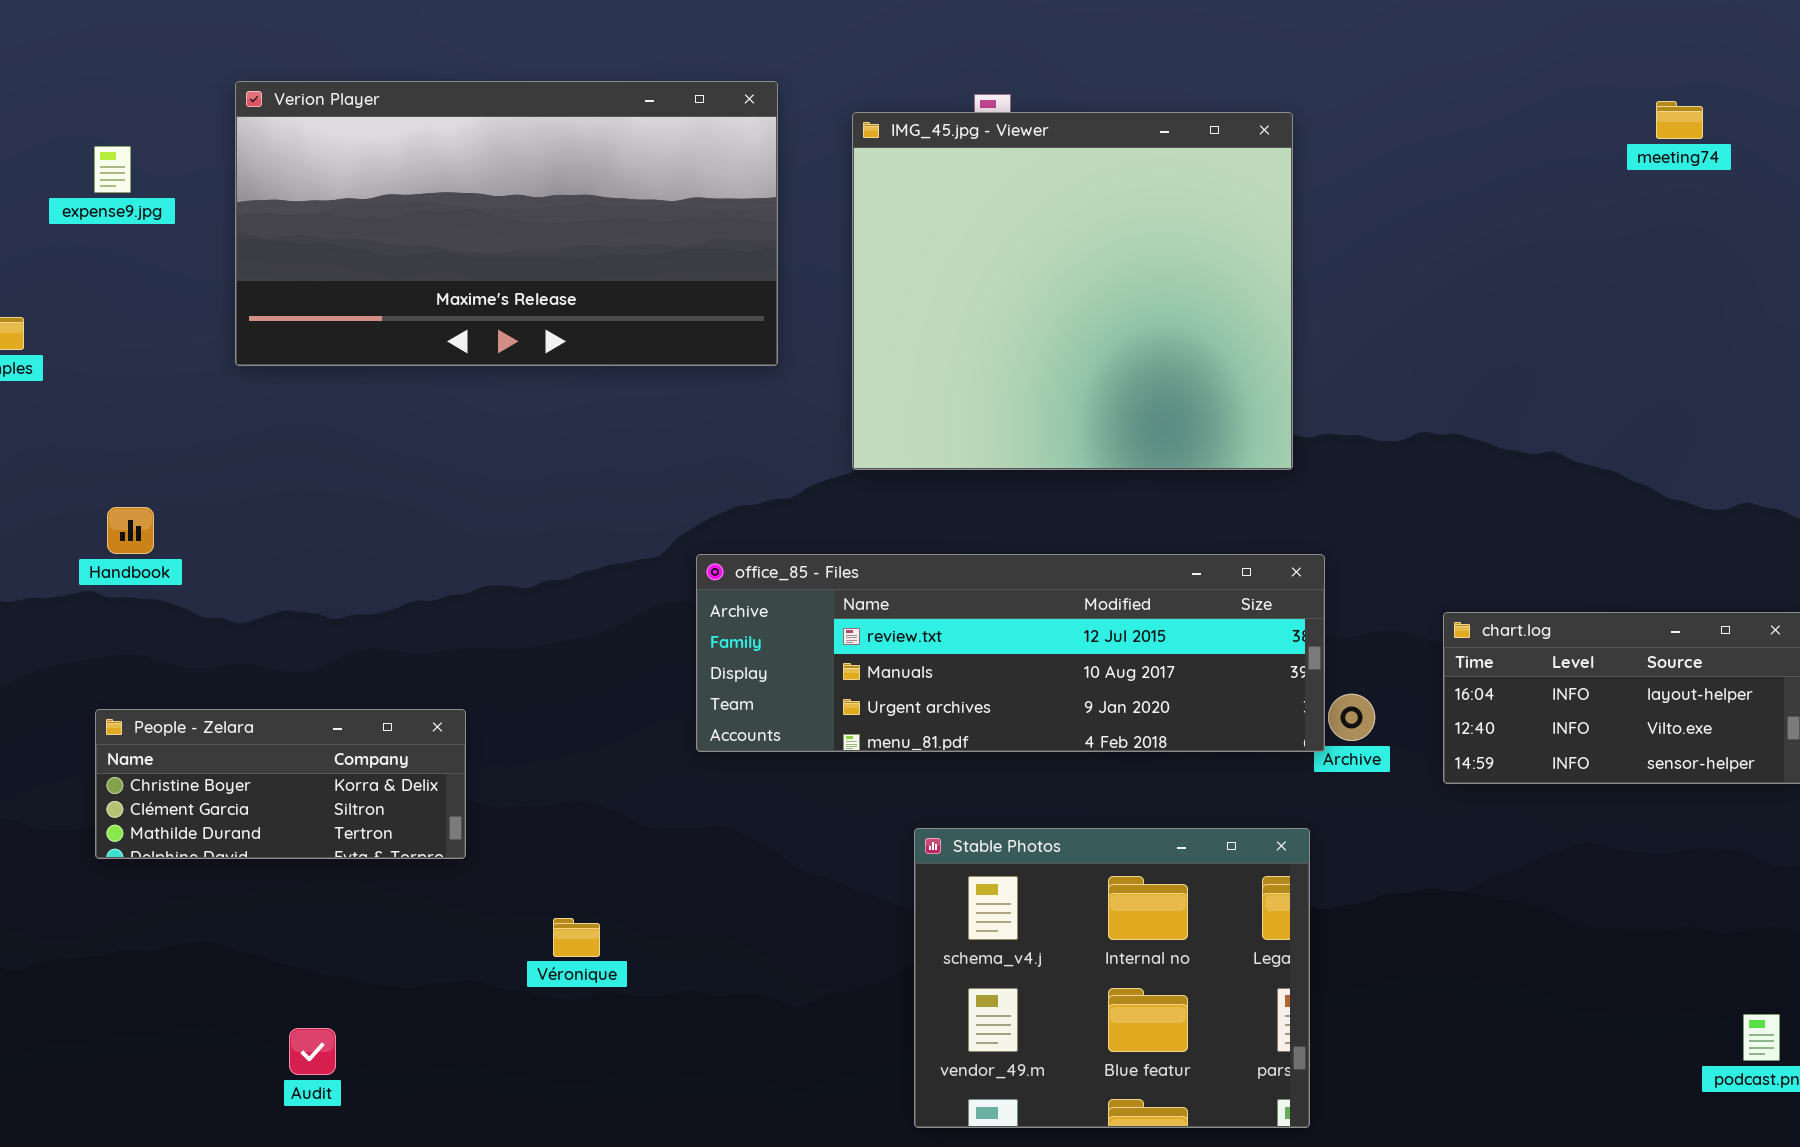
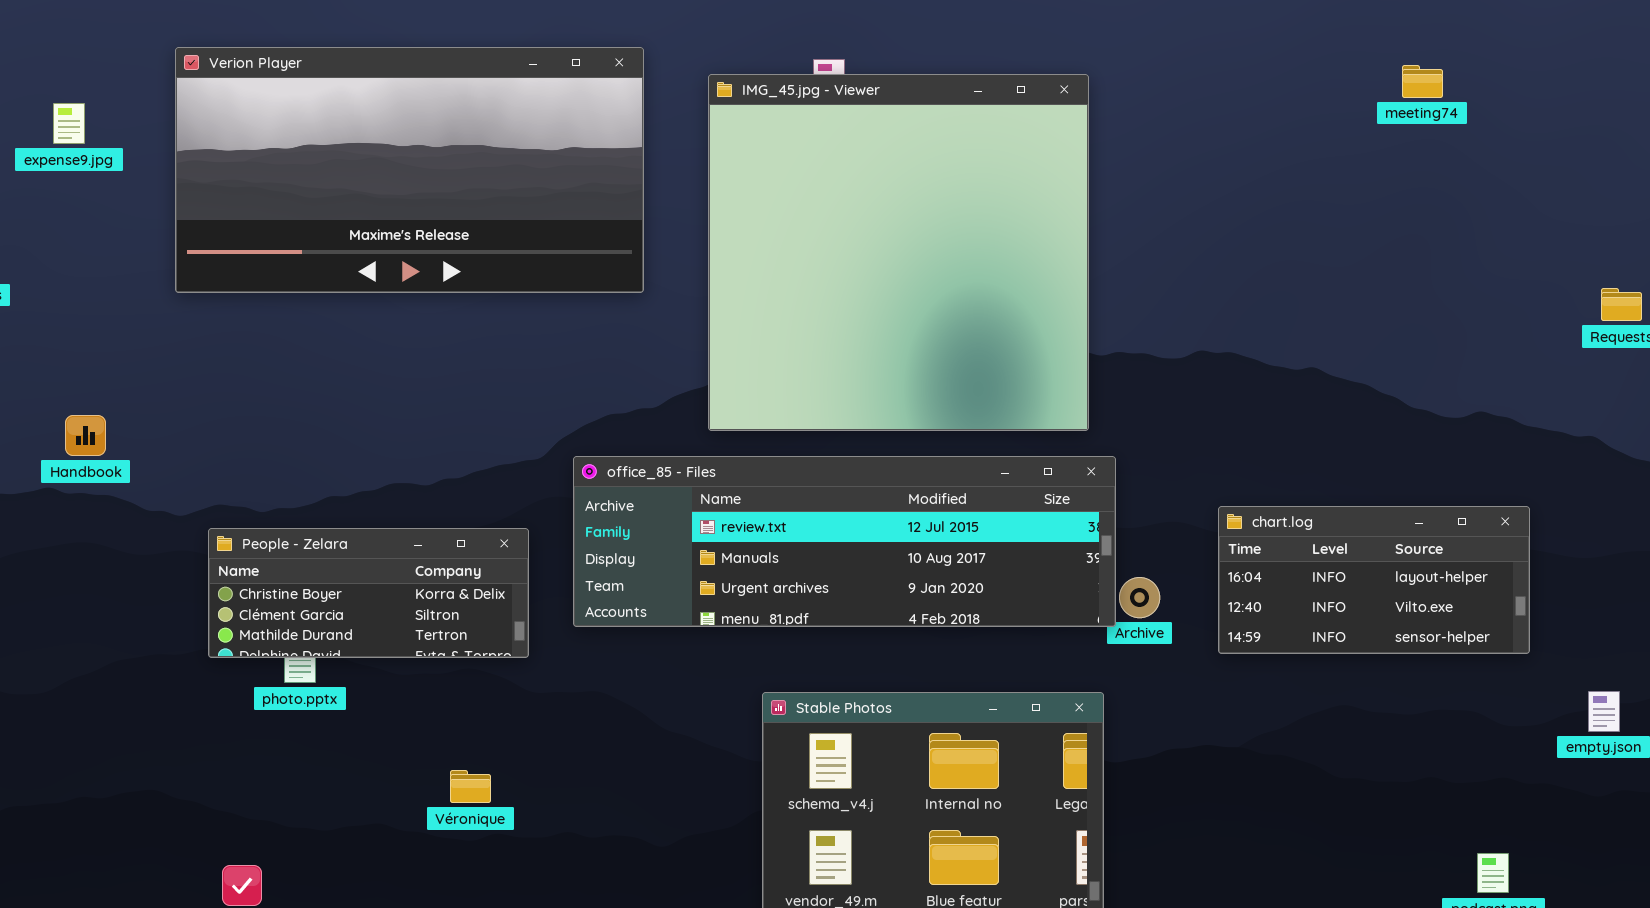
IMG_45.jpg - Viewer: [852,112,1293,470] -> [708,74,1089,431], resized
People - Zelara: [95,709,466,859] -> [208,528,529,658], moved

